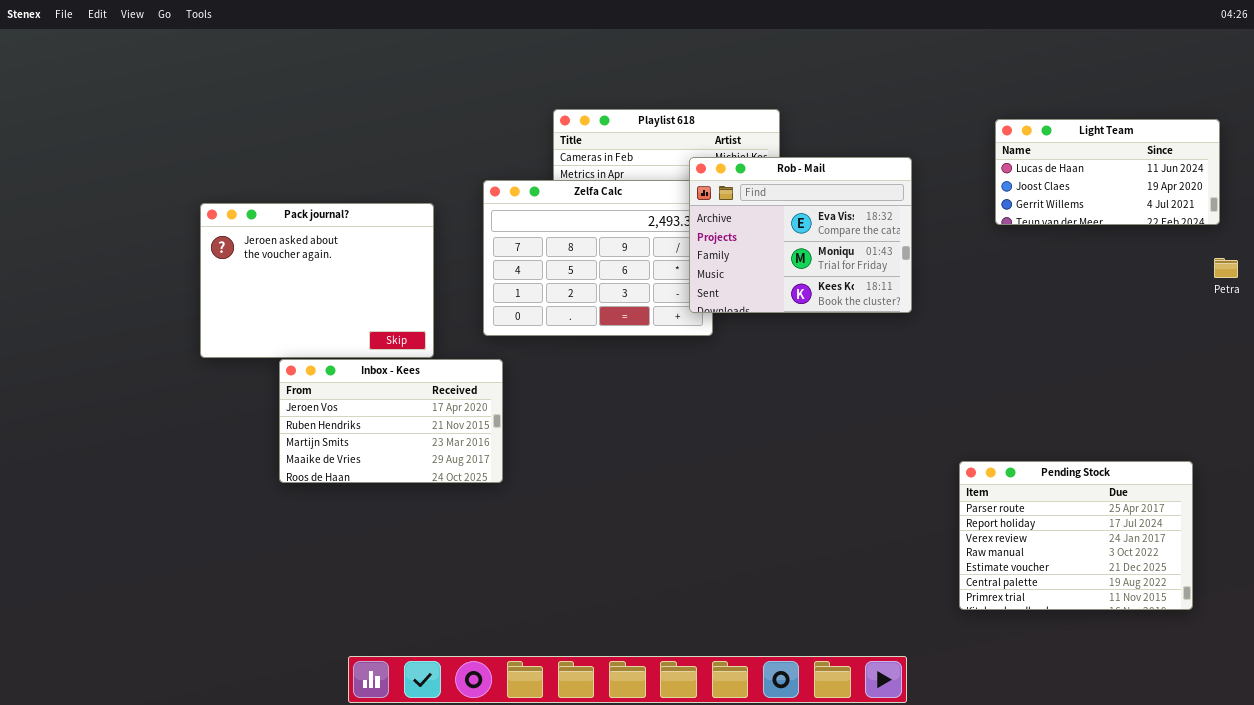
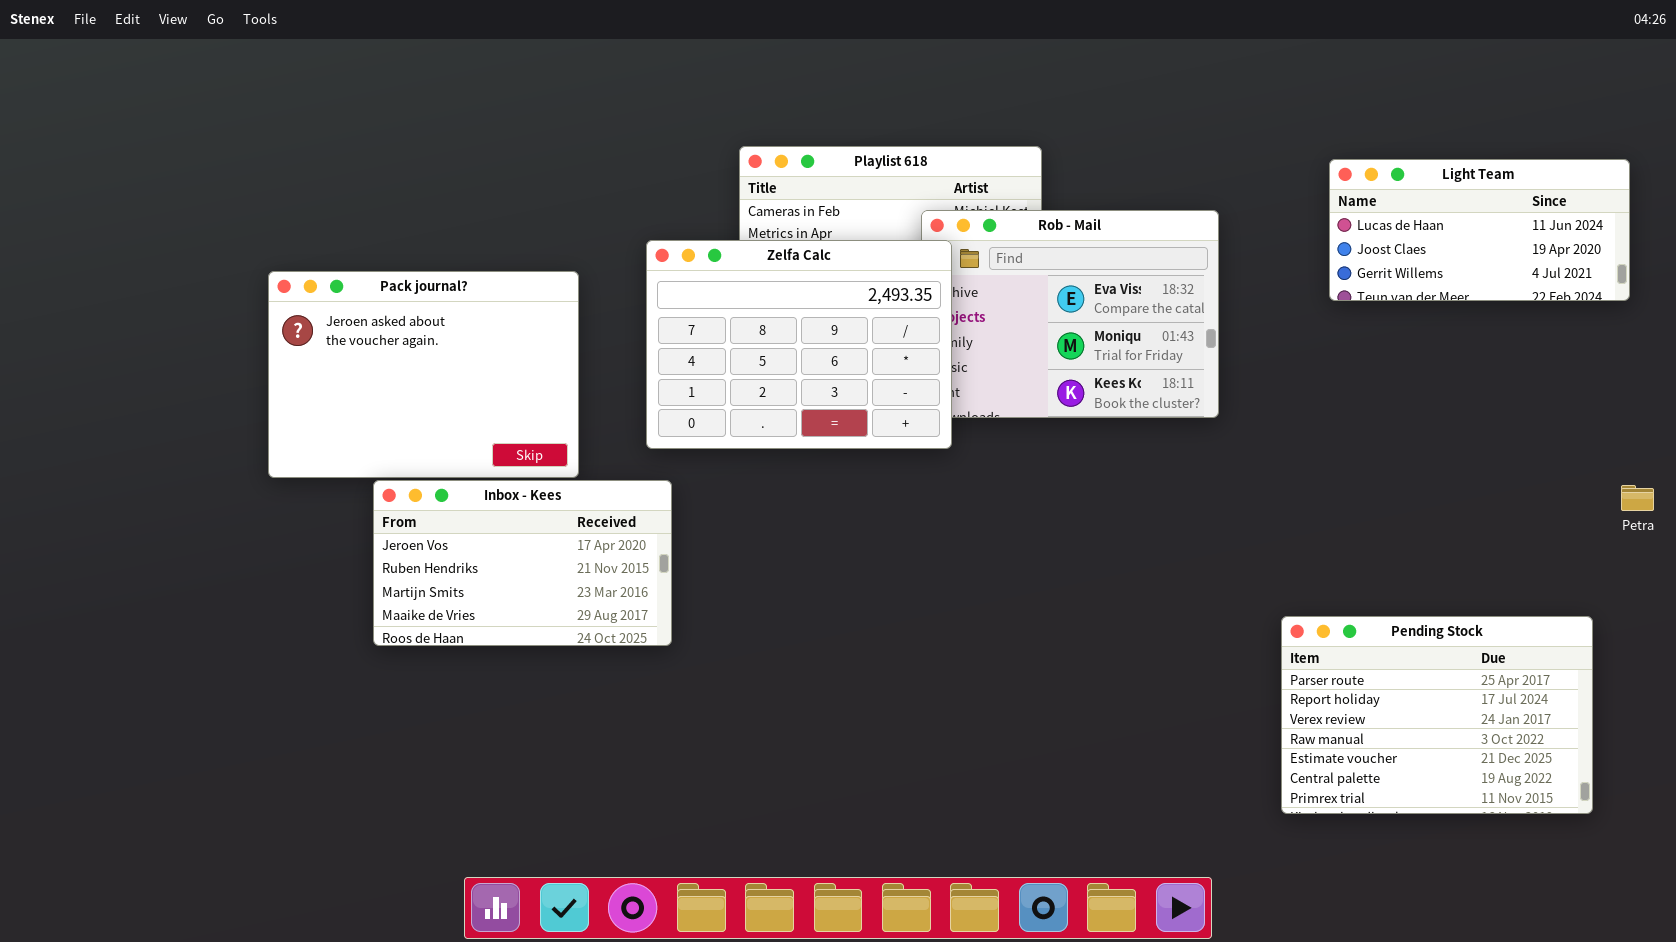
Zelfa Calc: [483,180,713,336] -> [646,240,952,449], raised
Petra: [1214,258,1238,278] -> [1621,485,1654,511], moved

